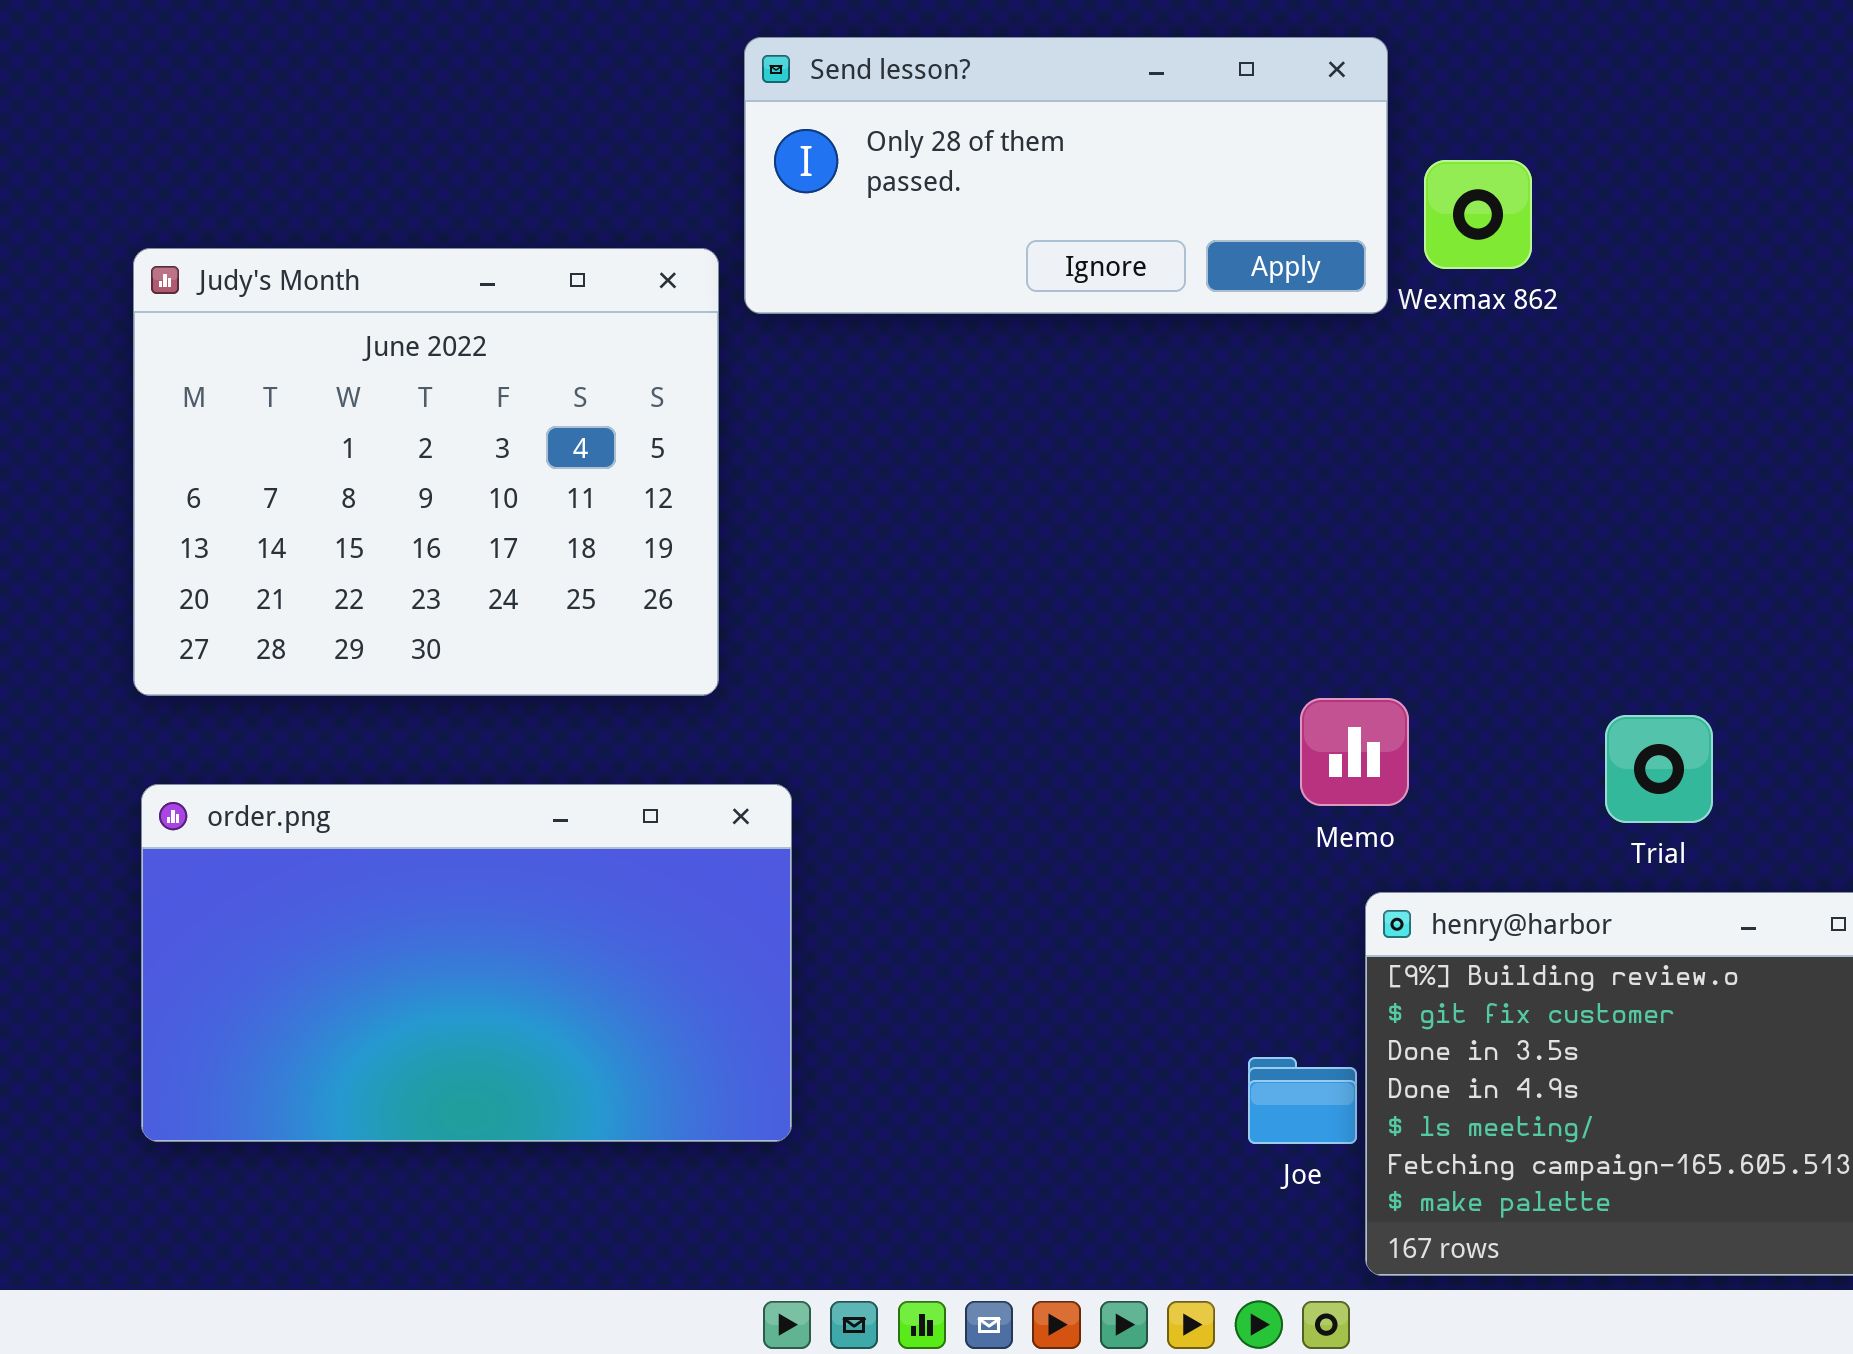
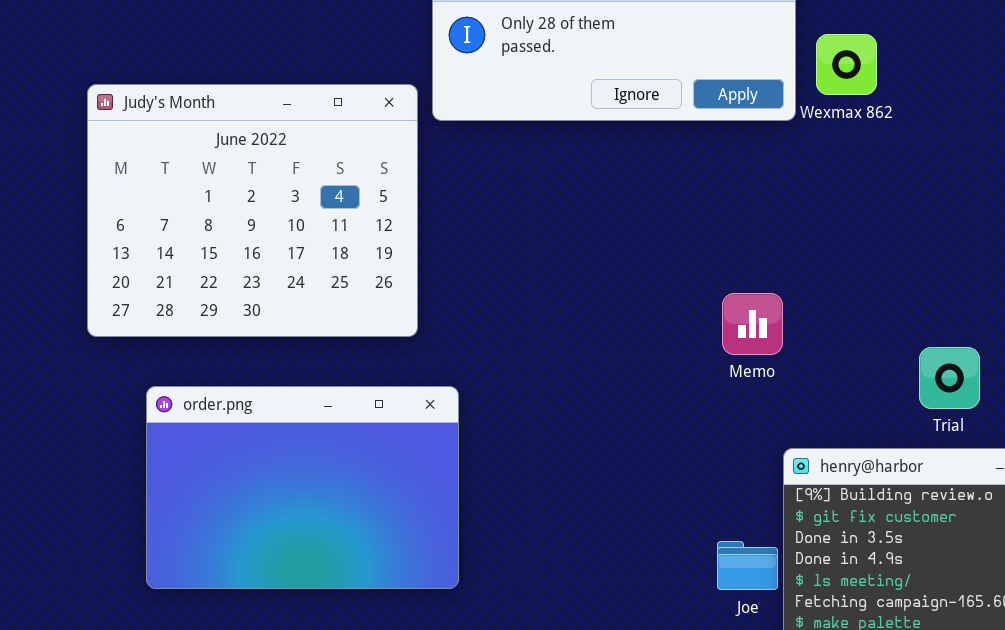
Memo: [1300,698,1409,806] -> [722,293,783,355], moved
order.png: [141,784,792,1142] -> [146,386,459,589], resized

